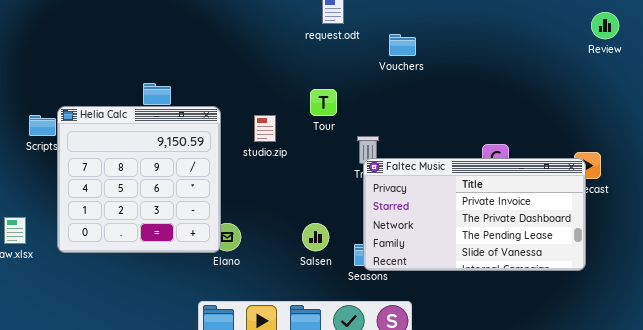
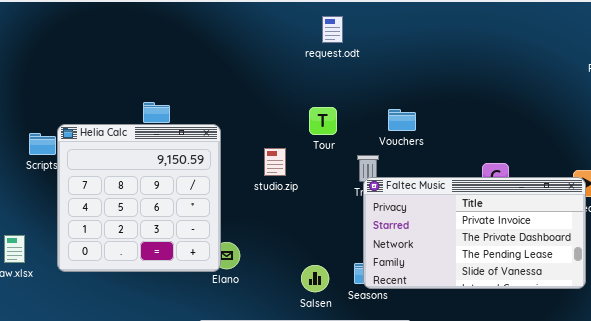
Vouchers: [389,34,416,56] -> [388,109,416,131], moved
studio.zip: [254,115,276,142] -> [264,148,286,176], moved
Salsen: [302,223,329,251] -> [301,265,329,292], moved

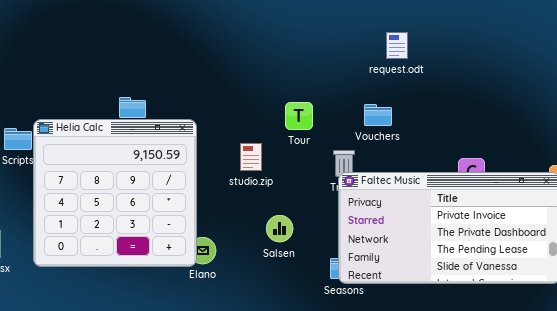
request.odt: [322,16,343,43] -> [386,32,408,59], moved
Salsen: [301,265,329,292] -> [266,215,293,242], moved

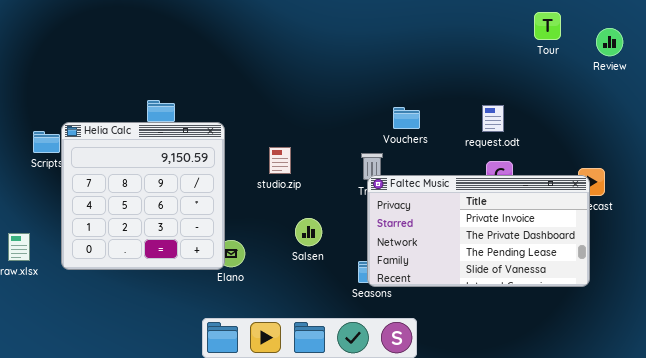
request.odt: [386,32,408,59] -> [482,105,504,132], moved
Tour: [285,102,313,130] -> [534,12,561,40], moved

